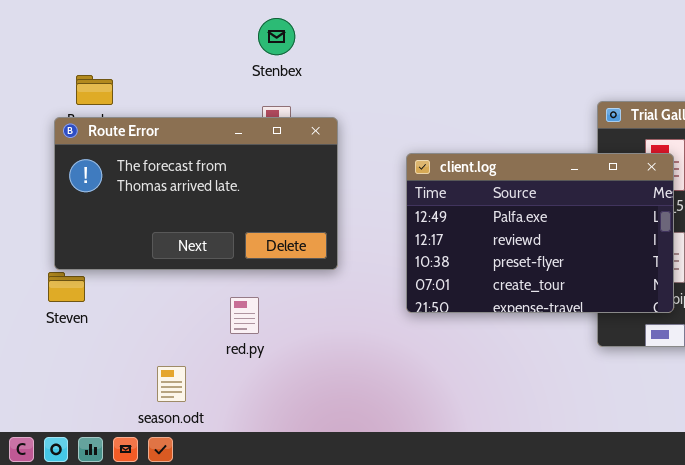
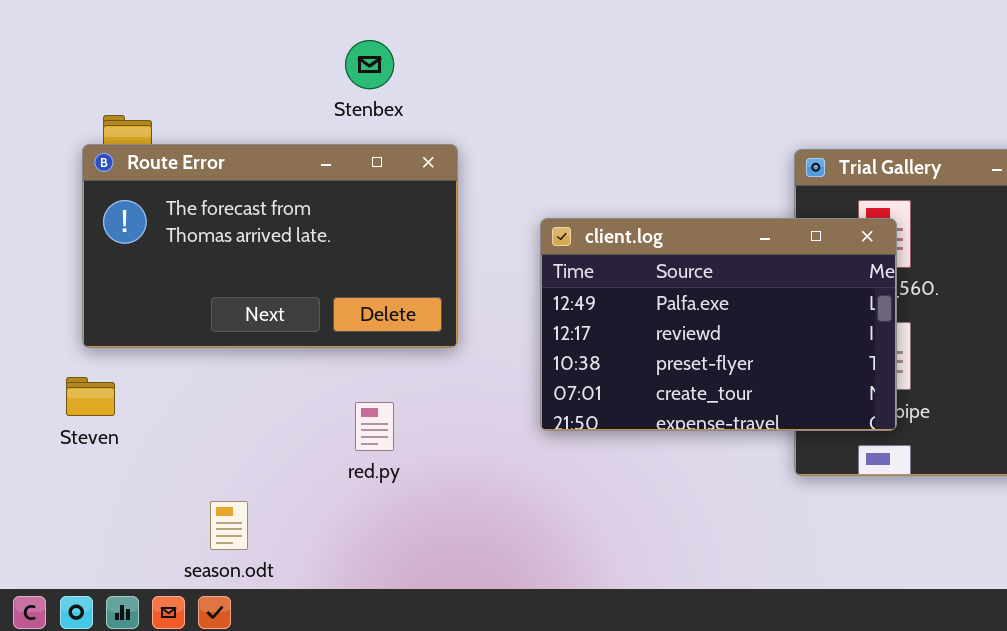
Route Error: [54,117,338,270] -> [82,144,458,348], moved
red.py: [230,297,259,334] -> [355,402,394,451], moved

